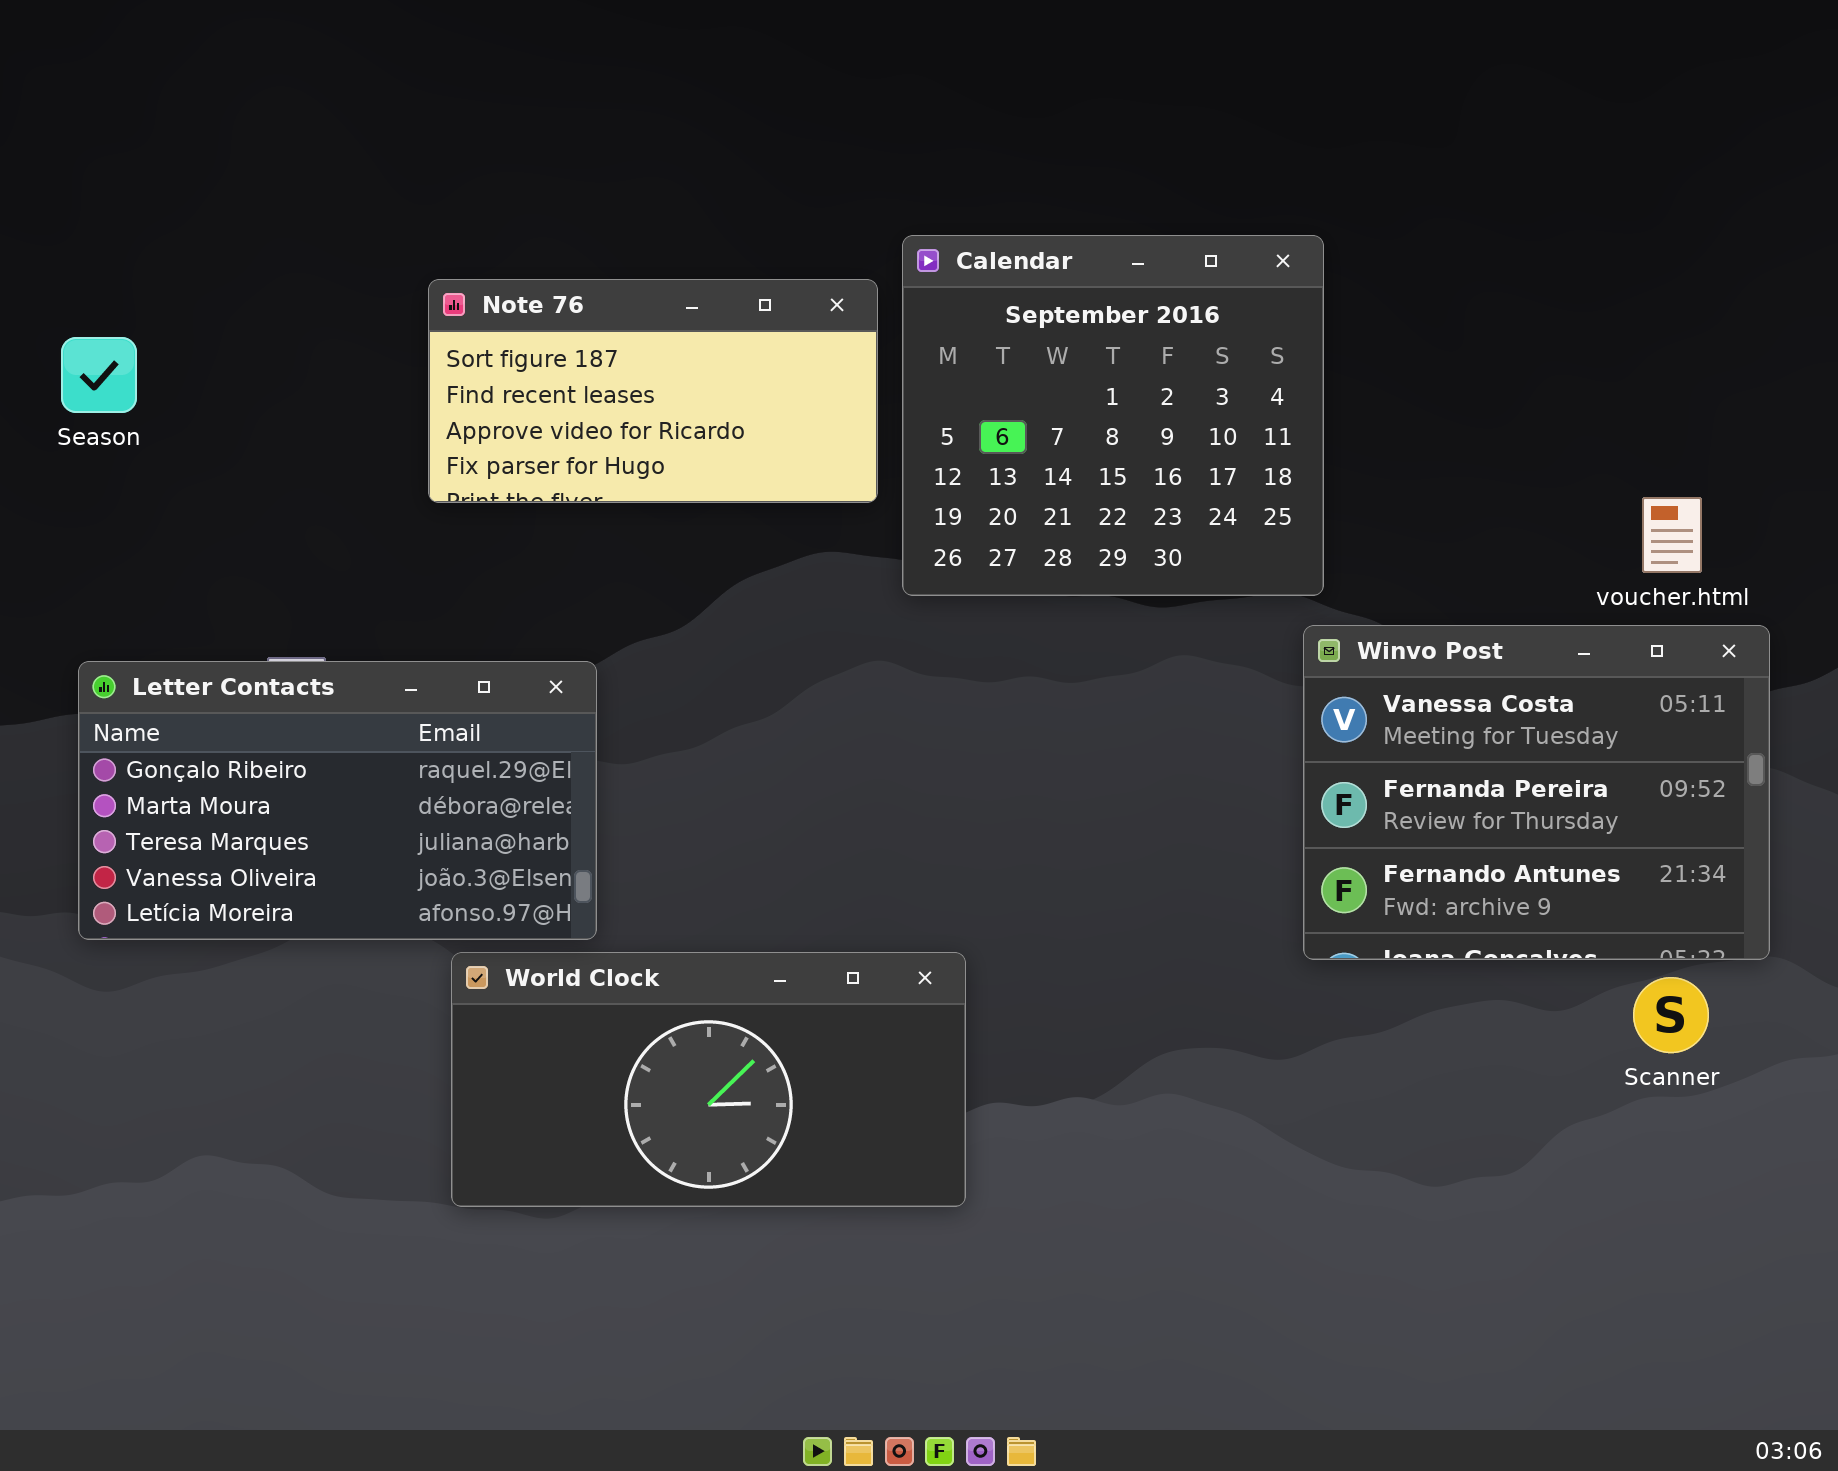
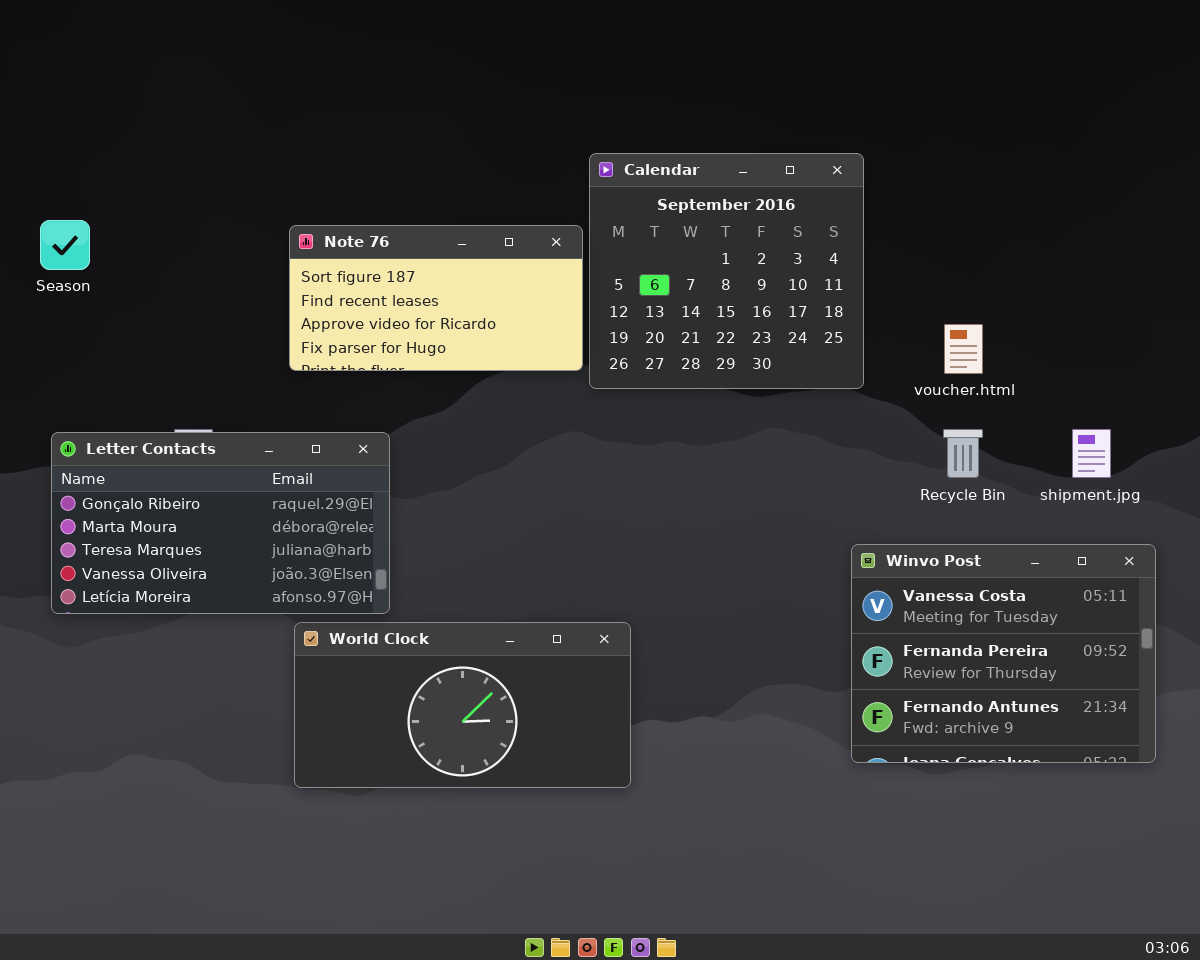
Note 76: [428,279,878,503] -> [289,225,583,371], moved
voucher.html: [1642,497,1702,573] -> [944,324,983,374], moved
Winvo Post: [1303,625,1770,960] -> [851,544,1156,763], moved

